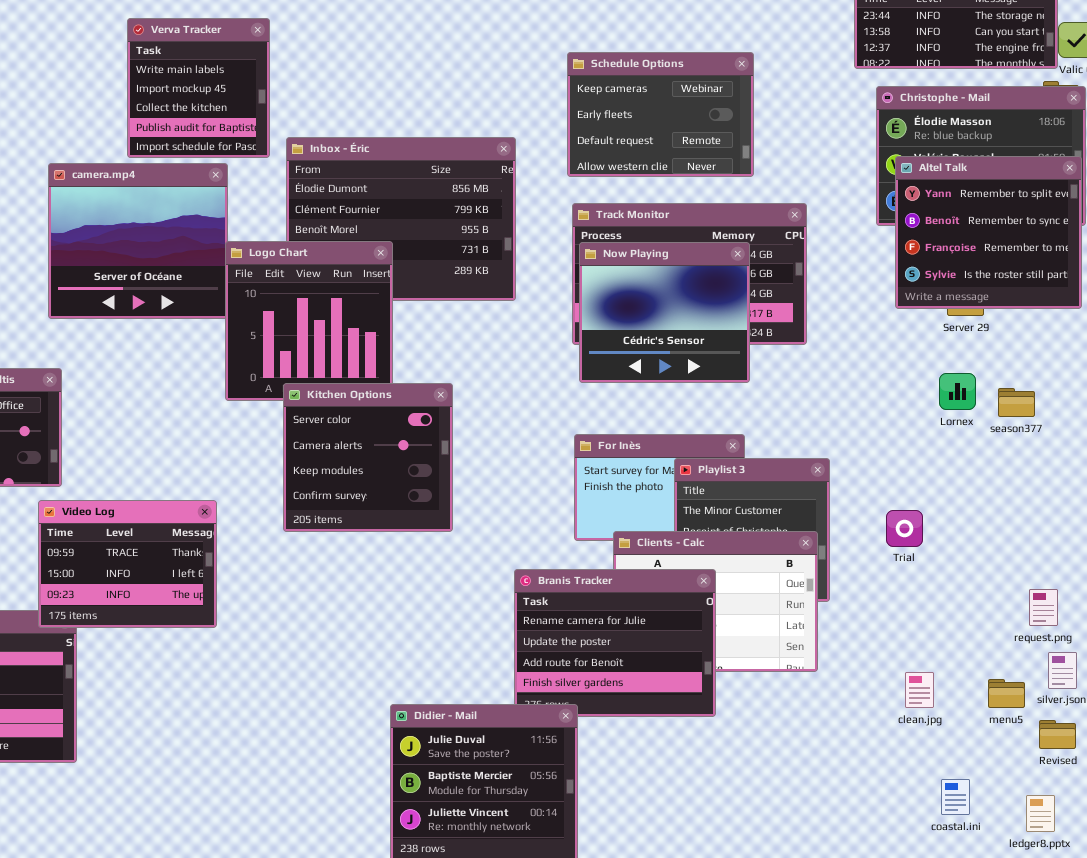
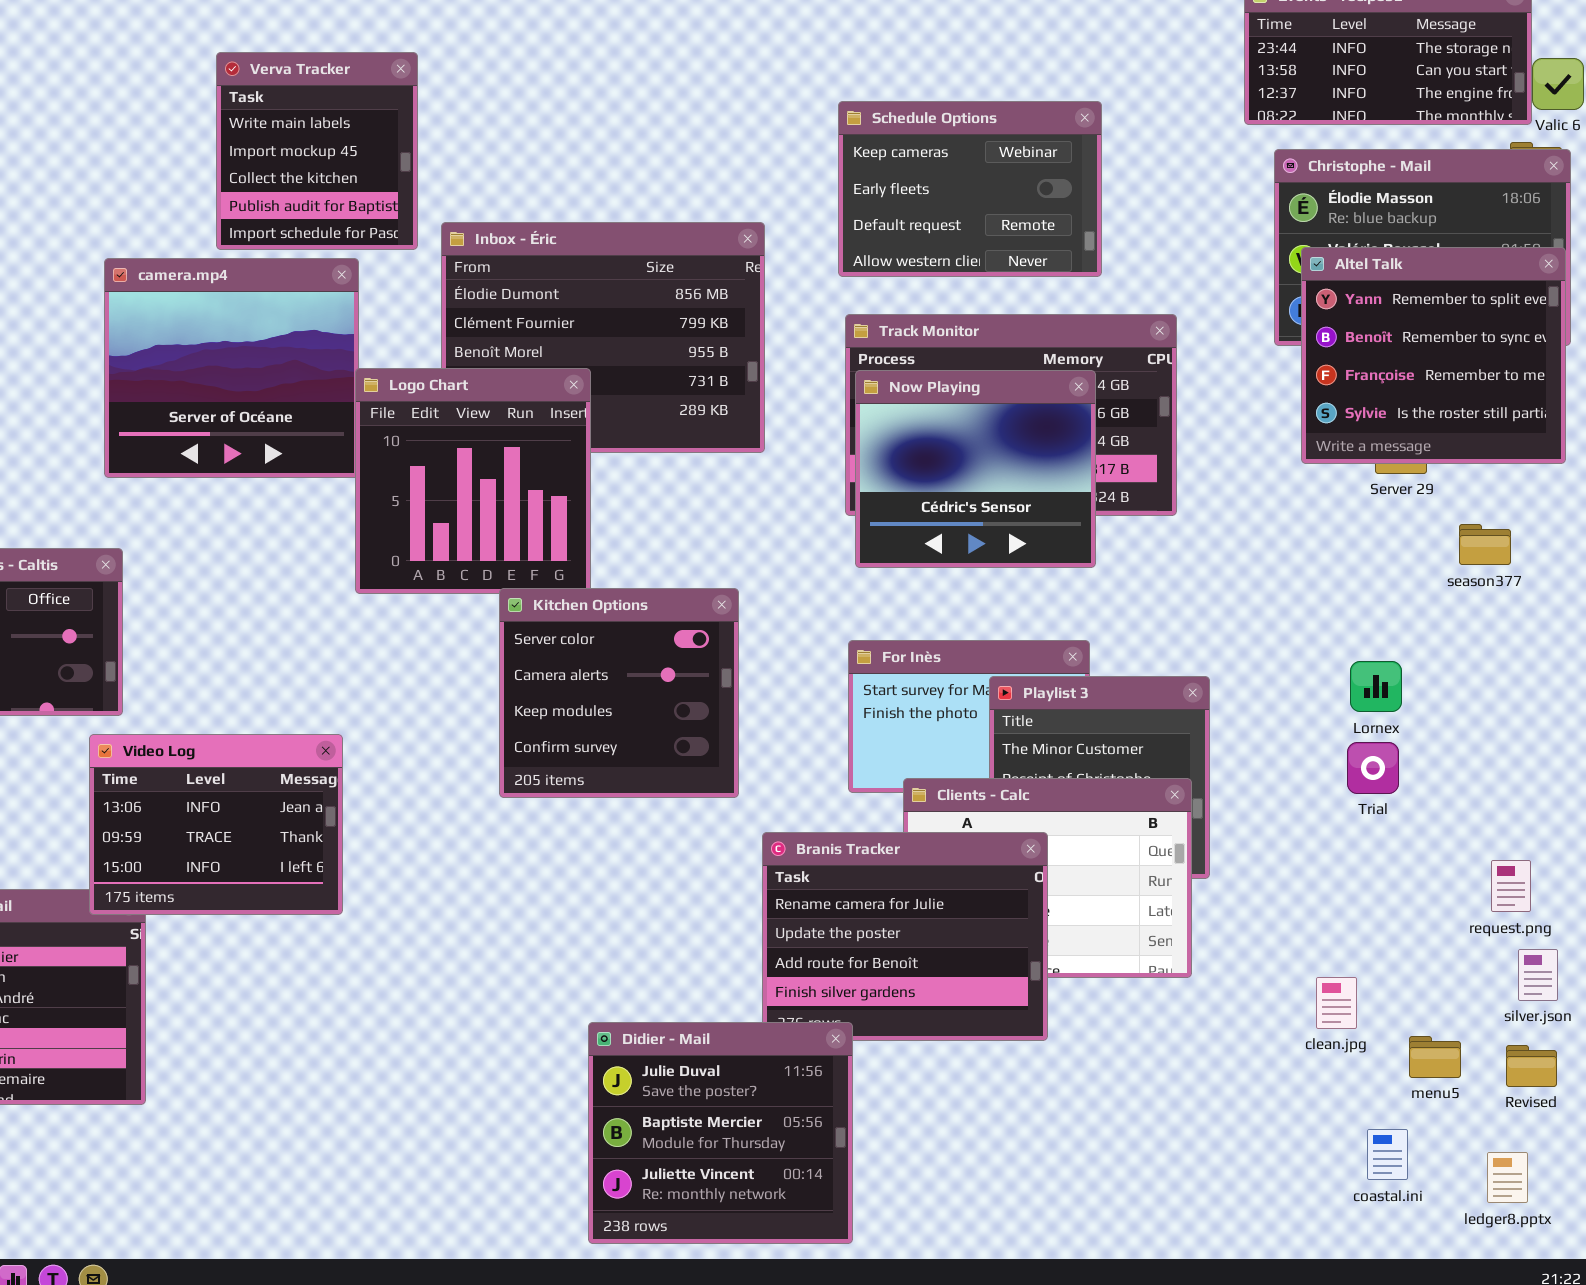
Lornex: [939,373,976,410] -> [1350,661,1402,712], moved
Kitchen Options: [283,383,453,532] -> [499,588,739,798], moved
season377: [998,388,1035,417] -> [1459,524,1511,565], moved
Video Log: [38,500,217,628] -> [89,734,343,915], scrolled up 1 row
Trial: [886,510,923,547] -> [1347,742,1399,794], moved
menu5: [988,679,1025,708] -> [1409,1036,1461,1078], moved

